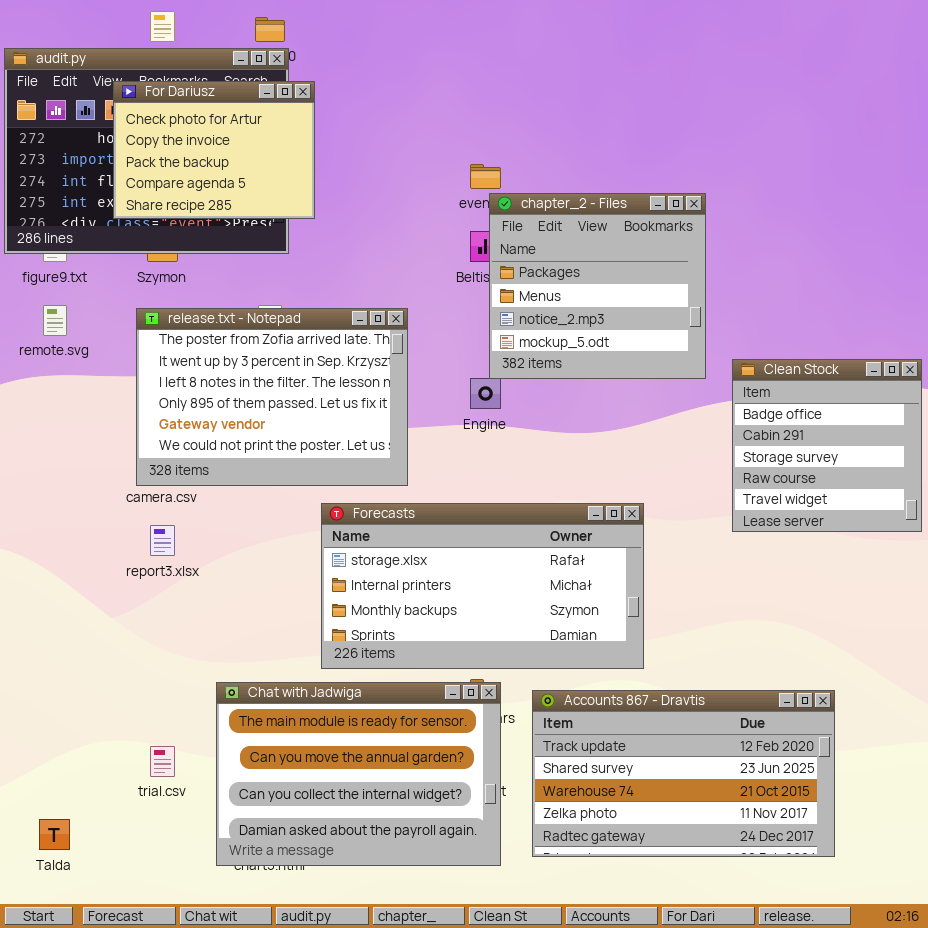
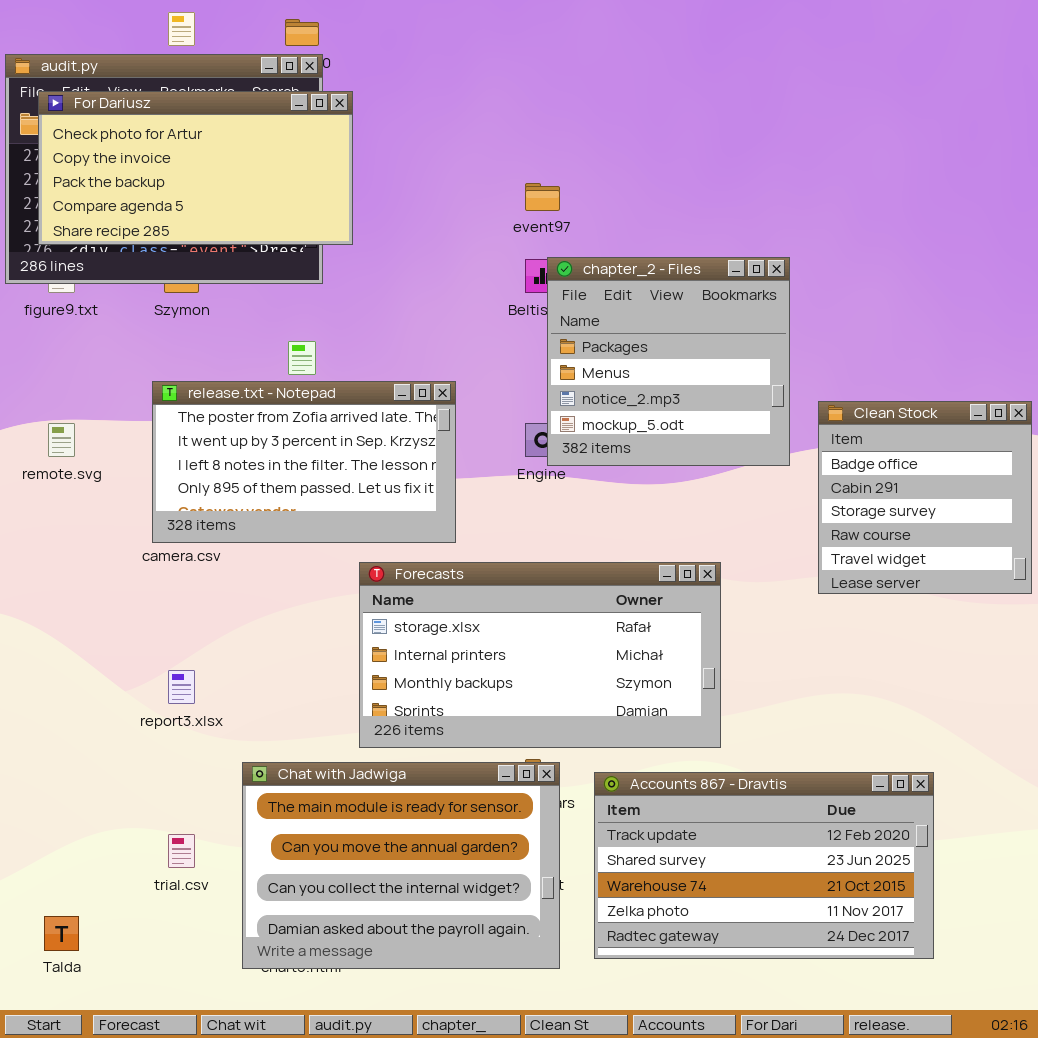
For Dariusz: [113,81,315,219] -> [38,91,353,245], resized
chapter_2 - Files: [489,193,706,379] -> [547,257,790,466], moved
remote.svg: [43,305,67,336] -> [48,423,75,457], moved
release.txt - Notepad: [136,308,408,486] -> [152,381,456,543], resized
report3.xlsx: [150,525,175,556] -> [168,670,195,704], moved

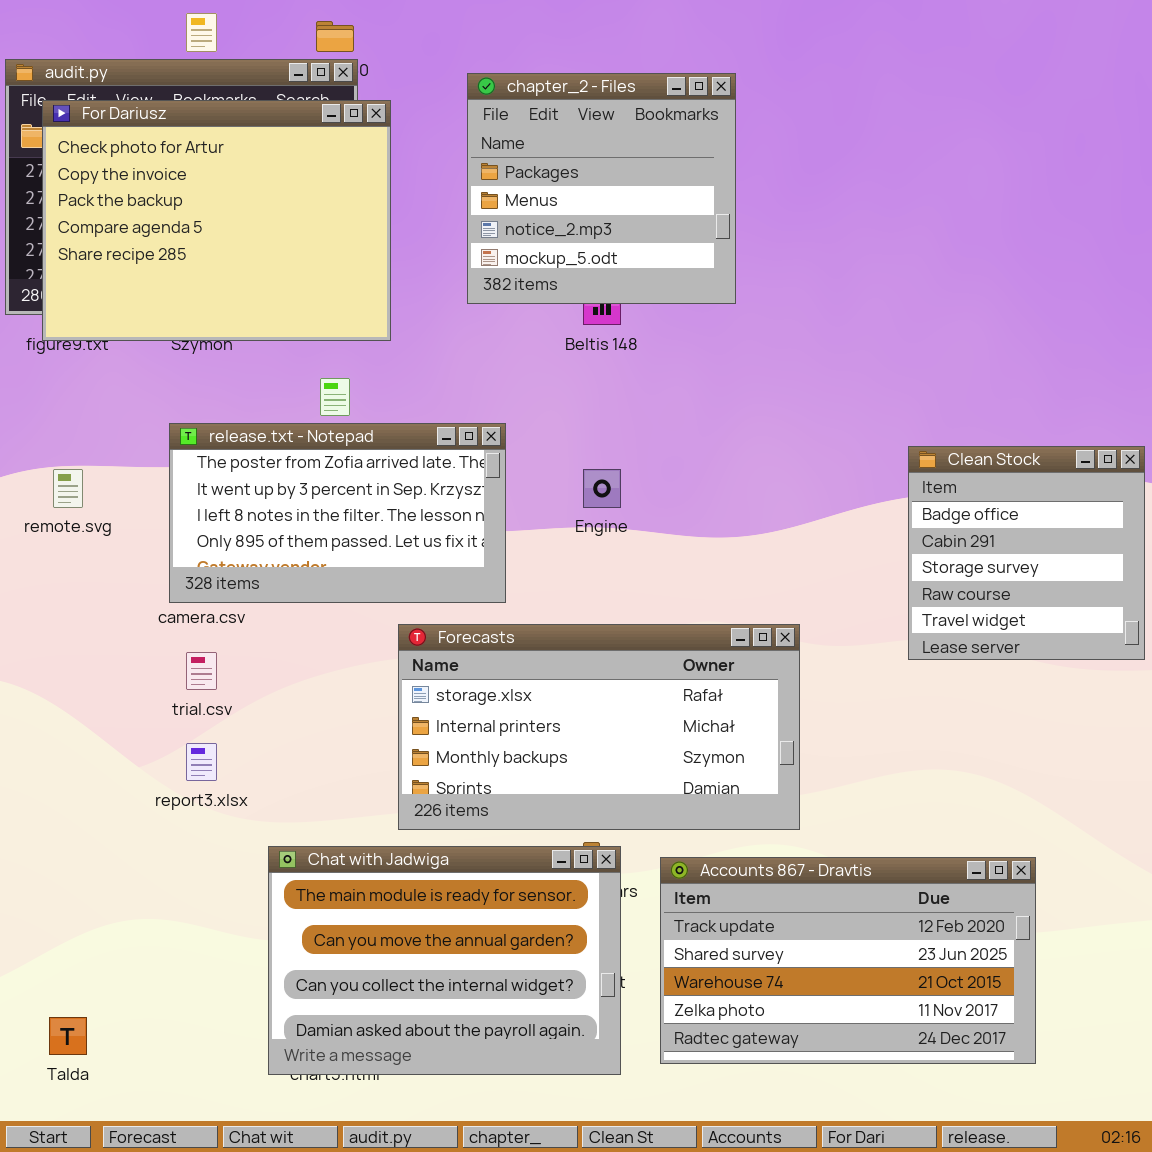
For Dariusz: [38,91,353,245] -> [42,100,391,341], resized
chapter_2 - Files: [547,257,790,466] -> [467,73,736,304], moved
trial.csv: [168,834,195,868] -> [186,652,217,690], moved

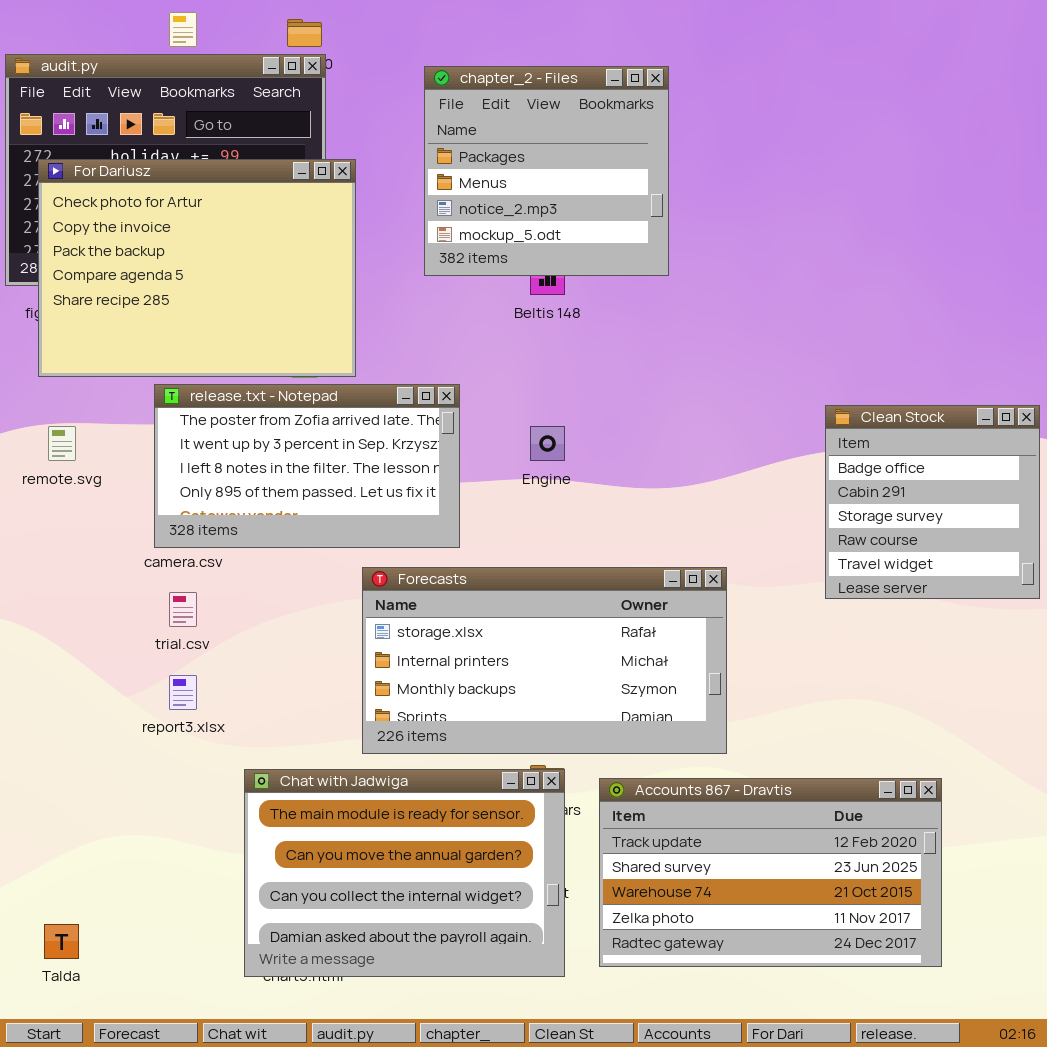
For Dariusz: [42,100,391,341] -> [38,159,356,377], moved

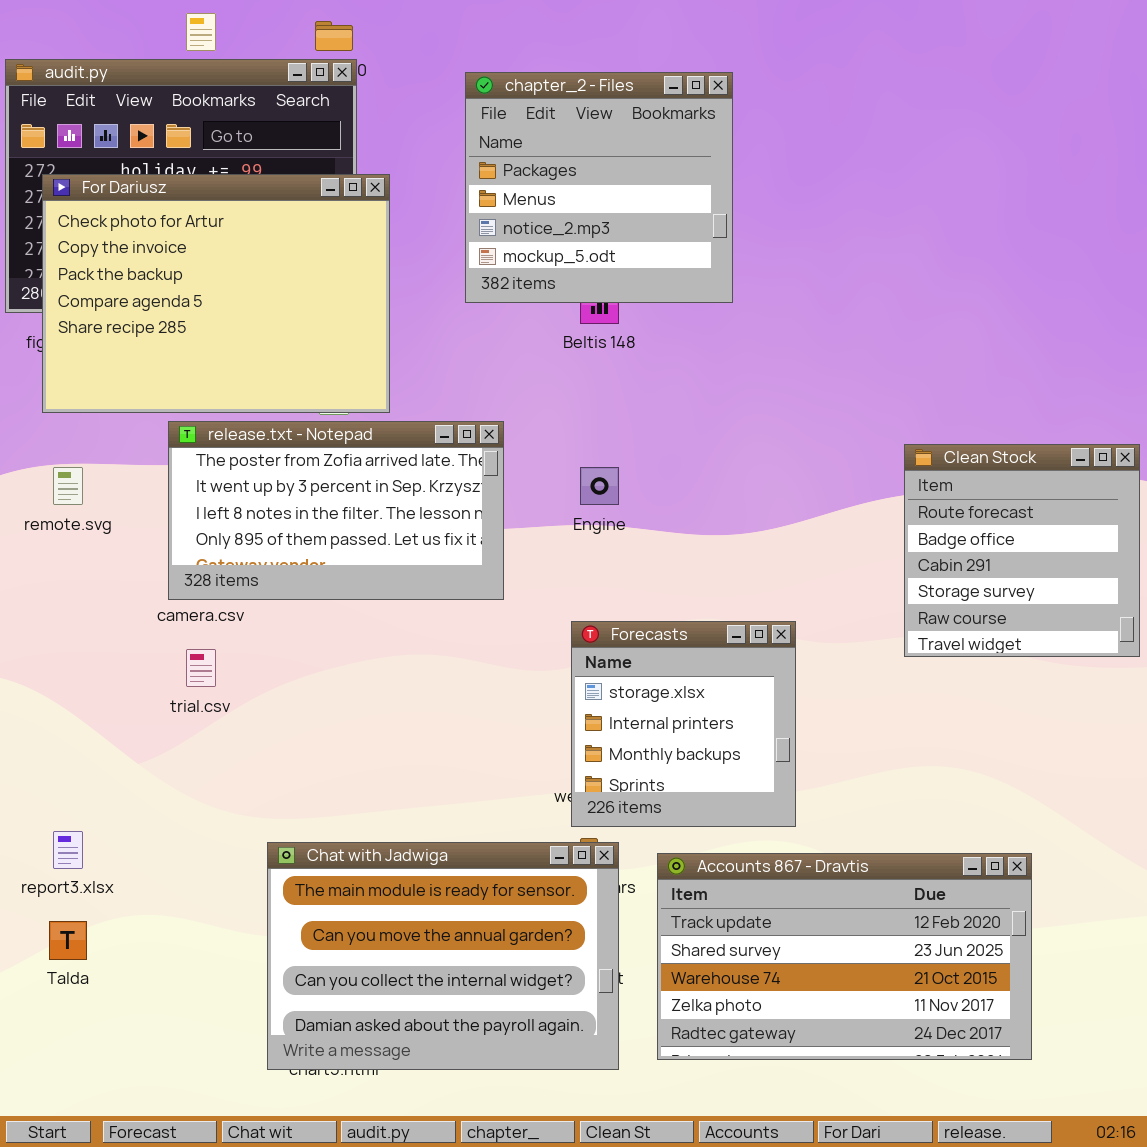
Clean Stock: [825,405,1040,599] -> [904,444,1140,657], scrolled up 1 row
Forecasts: [362,567,727,754] -> [571,621,796,827], resized
report3.xlsx: [169,675,197,710] -> [53,831,83,869], moved
Talda: [44,924,79,959] -> [49,921,87,960], moved

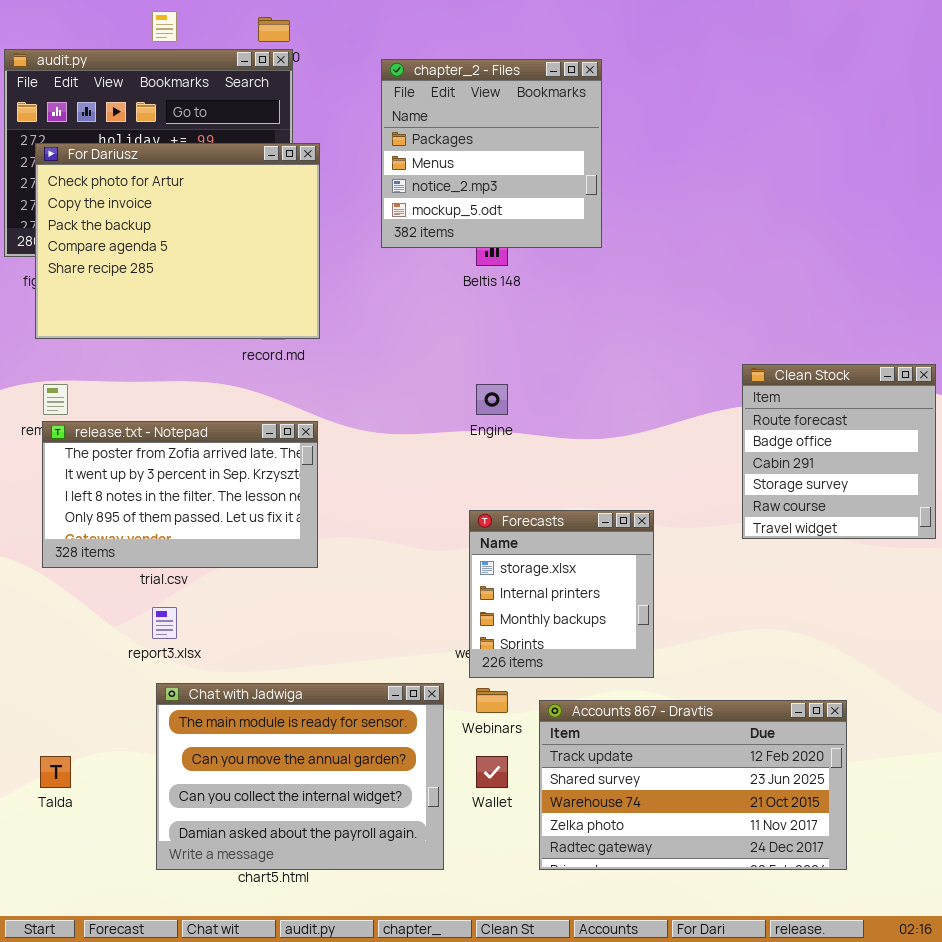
release.txt - Notepad: [168,421,504,600] -> [42,421,318,568], moved
report3.xlsx: [53,831,83,869] -> [152,607,177,639], moved
Chat with Jadwiga: [267,842,619,1070] -> [156,683,444,870], moved

